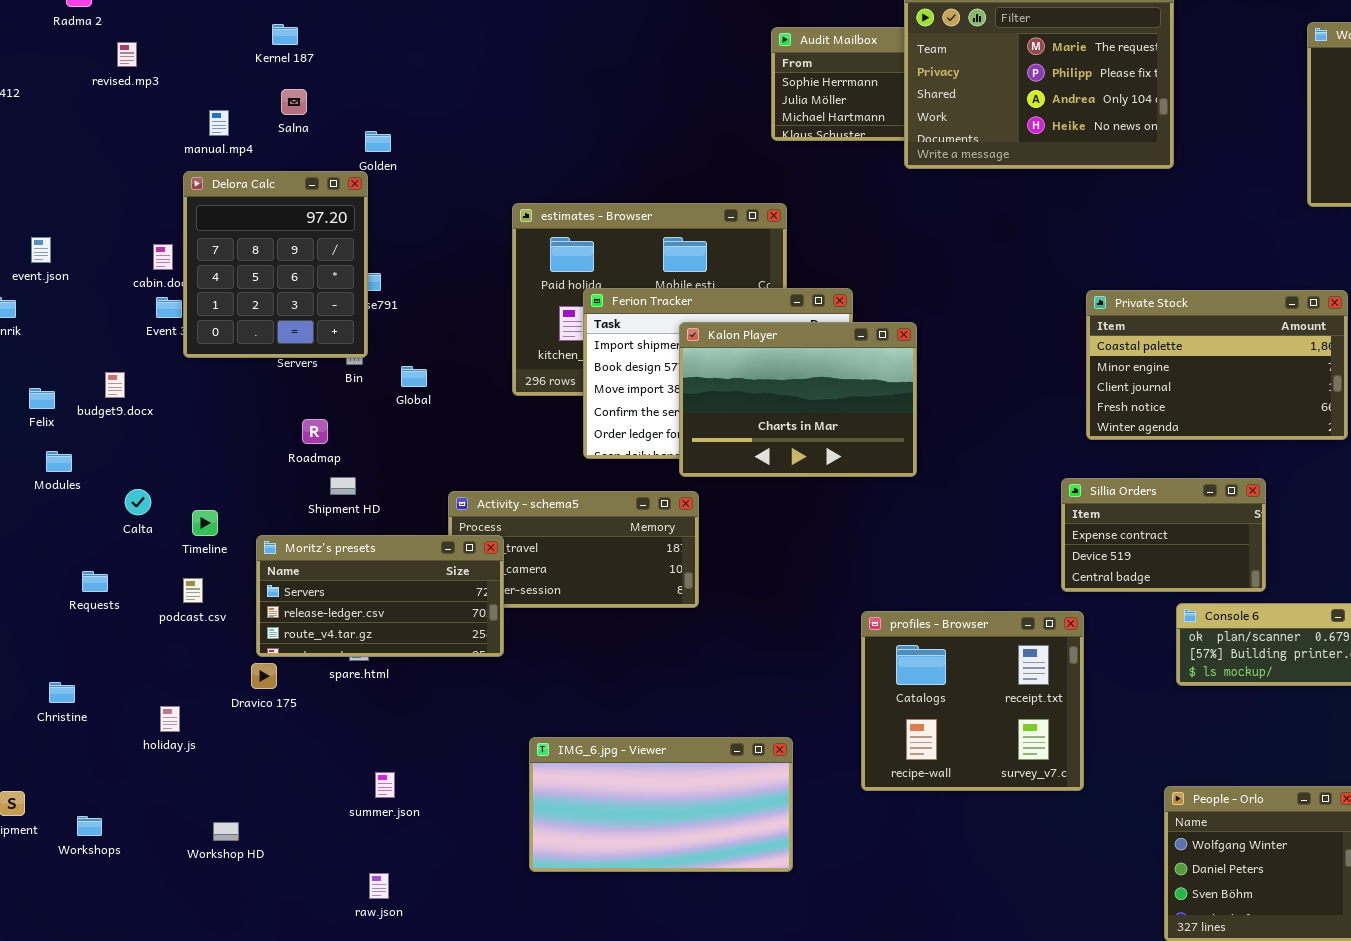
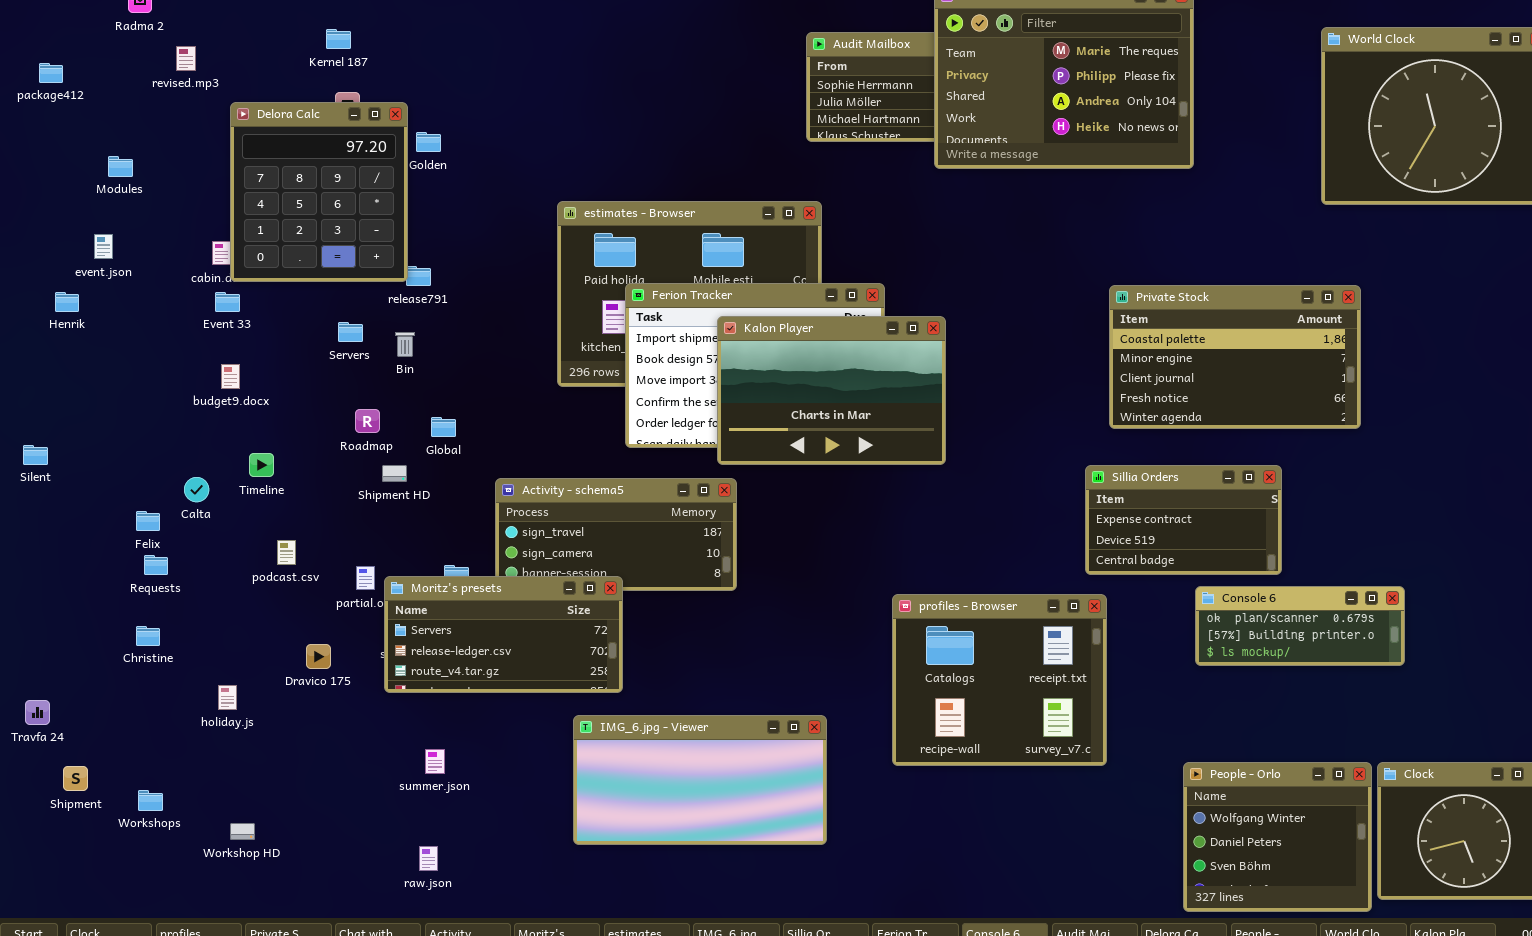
Delora Calc: [183,171,368,358] -> [230,102,408,282], moved
Global: [401,366,427,387] -> [431,417,456,437], moved
budget9.docx: [105,372,125,398] -> [221,364,240,389], moved
Felix: [29,388,55,409] -> [136,511,160,531], moved
Modules: [46,451,72,472] -> [108,156,133,177], moved
Timeline: [192,510,218,536] -> [249,453,274,477], moved
Moritz's presets: [256,535,504,657] -> [384,576,623,693], moved
podcast.csv: [183,578,203,603] -> [277,540,296,565], moved
Christine: [49,682,75,703] -> [136,626,160,646], moved
Workshop HD: [213,822,239,841] -> [230,823,255,840], moved

